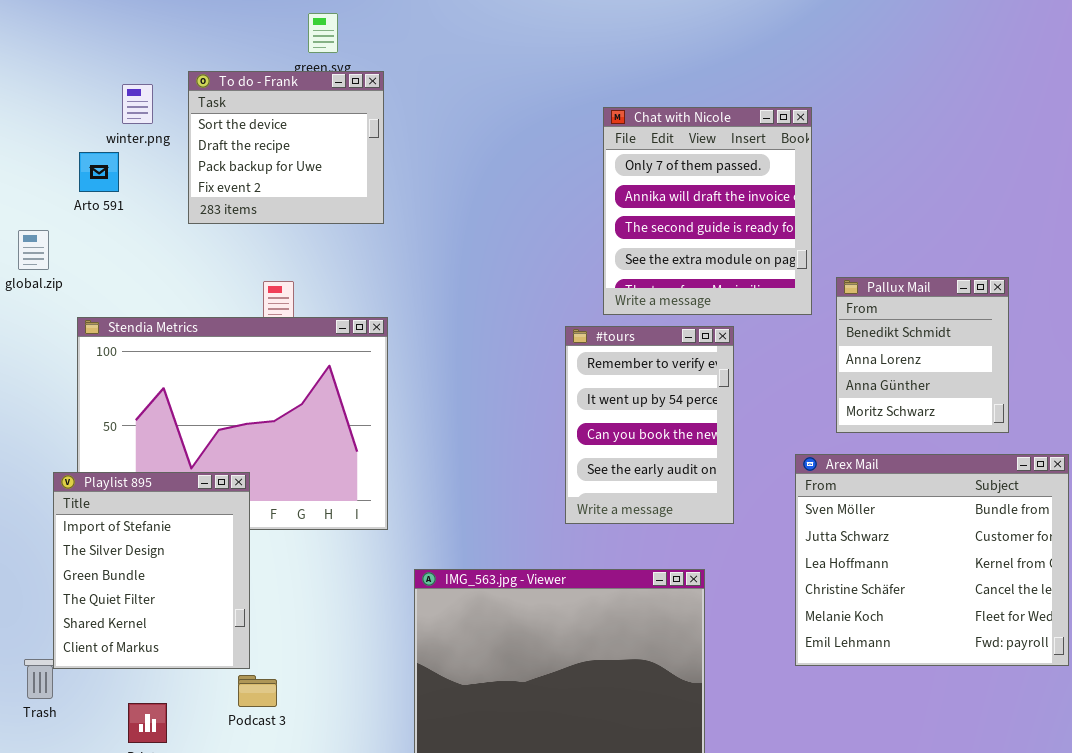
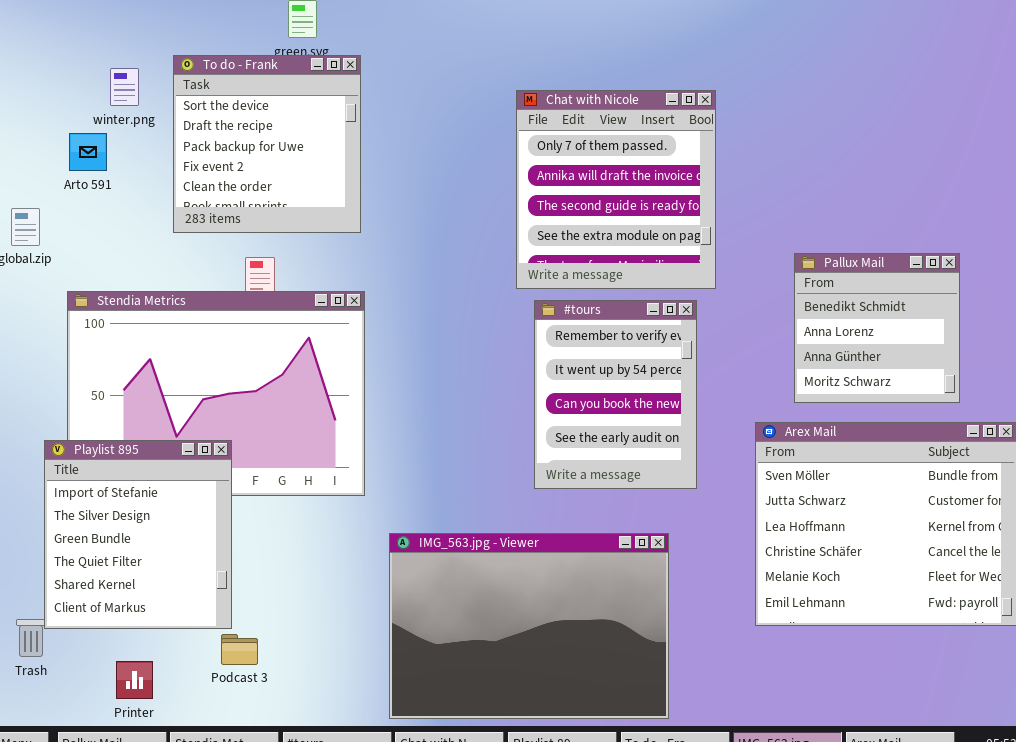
To do - Frank: [188,71,384,224] -> [173,55,361,233], resized
Chat with Nicole: [603,107,812,315] -> [516,90,716,289], moved

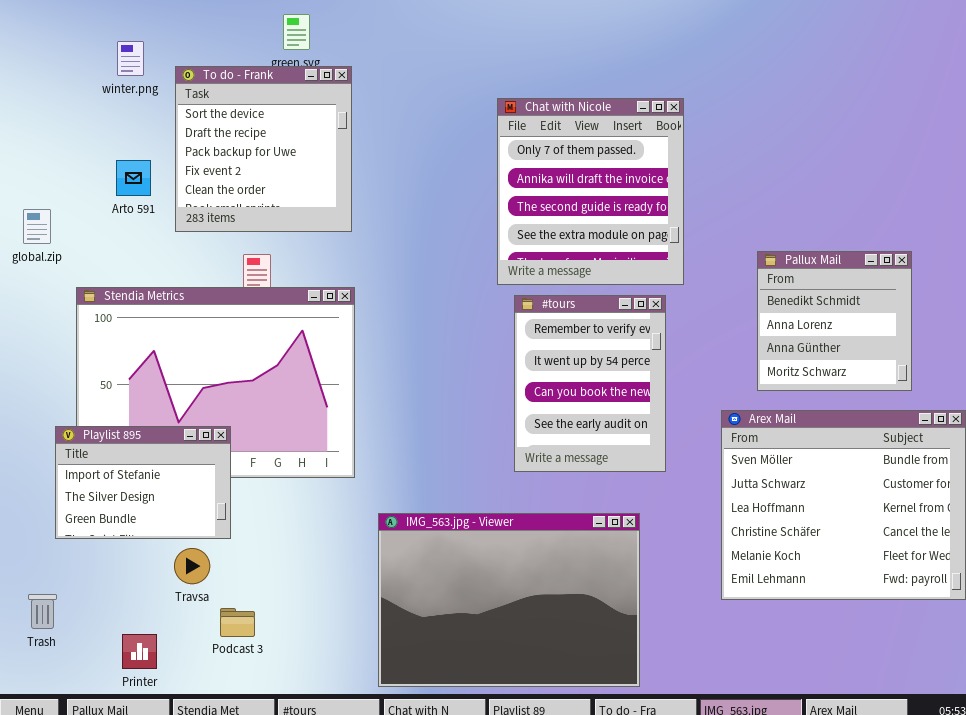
winter.png: [110,68,139,106] -> [117,41,144,76], moved
Arto 591: [69,133,107,171] -> [116,160,151,196], moved
Playlist 895: [44,440,232,629] -> [55,426,231,539], resized

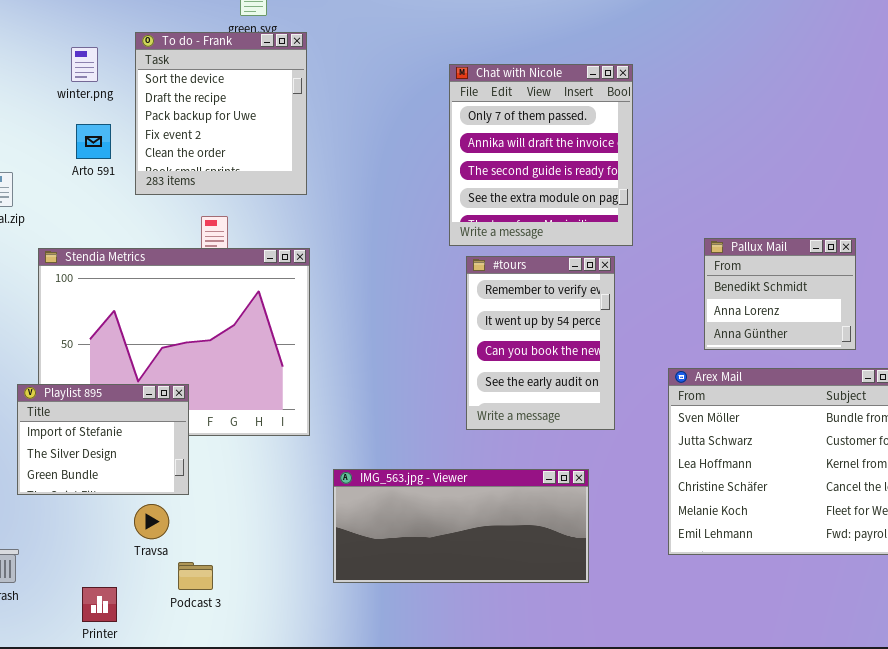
winter.png: [117,41,144,76] -> [71,47,98,82], moved
Pallux Mail: [757,251,912,391] -> [704,238,856,350], resized
IMG_563.jpg - Viewer: [378,513,640,687] -> [333,469,589,583], resized

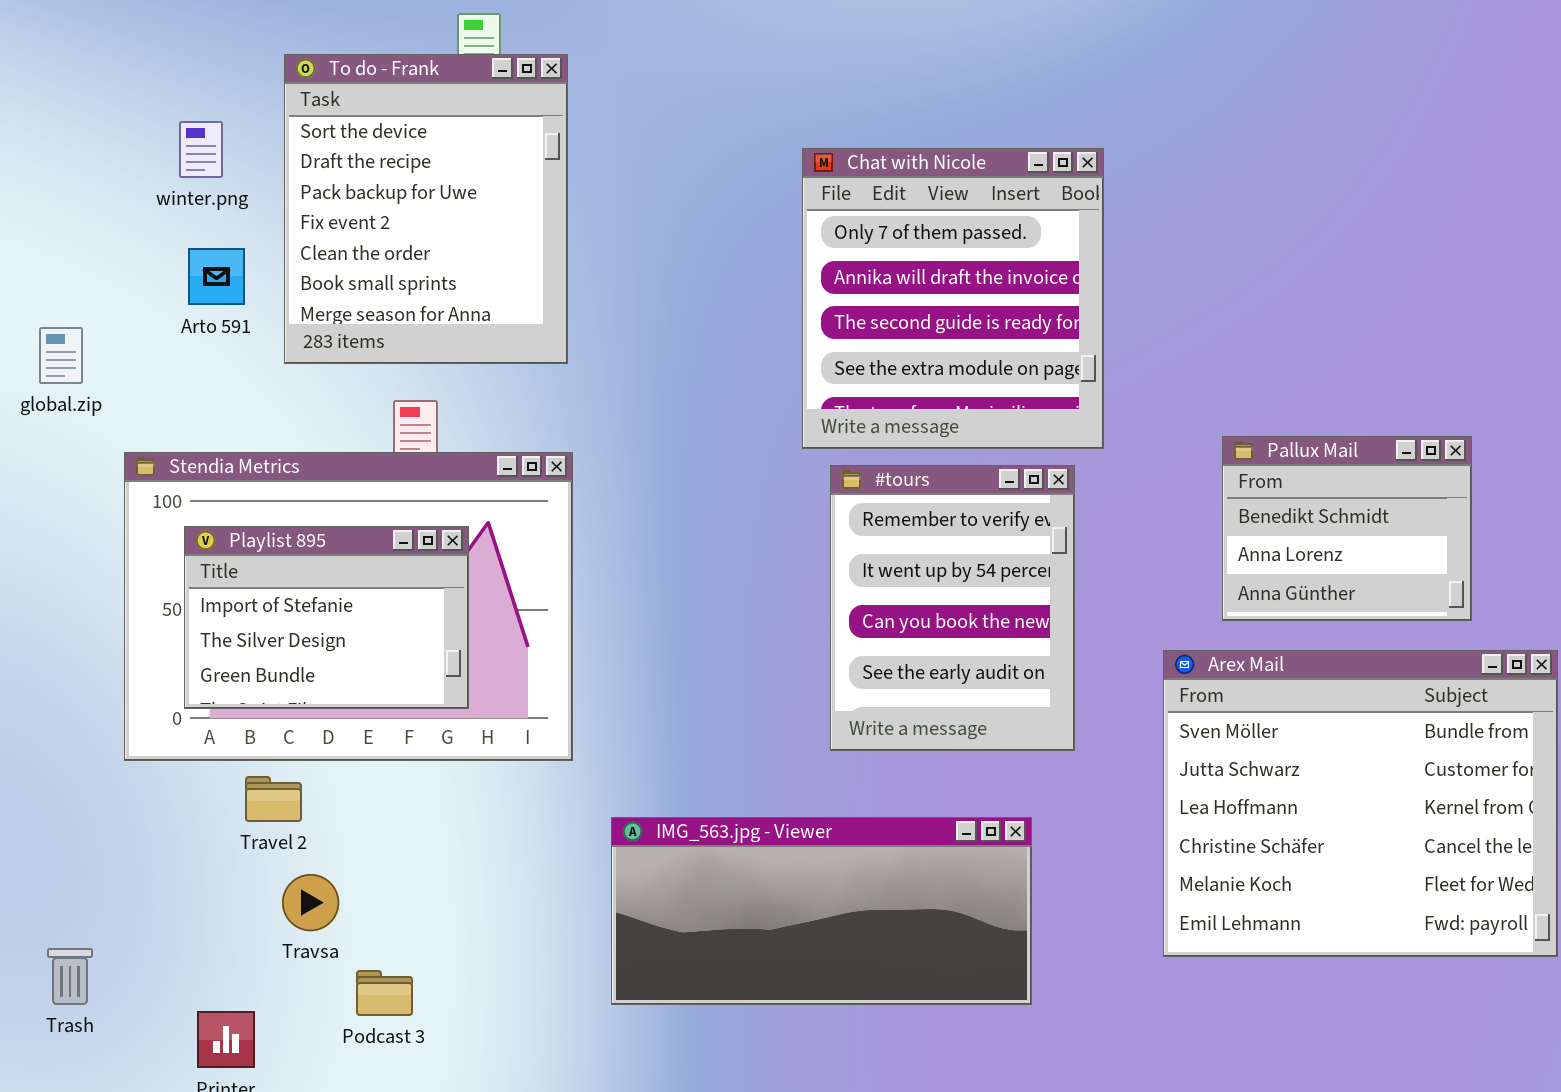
To do - Frank: [135,32,307,195] -> [284,54,568,364], resized
Playlist 895: [17,384,189,495] -> [184,526,469,709], moved

